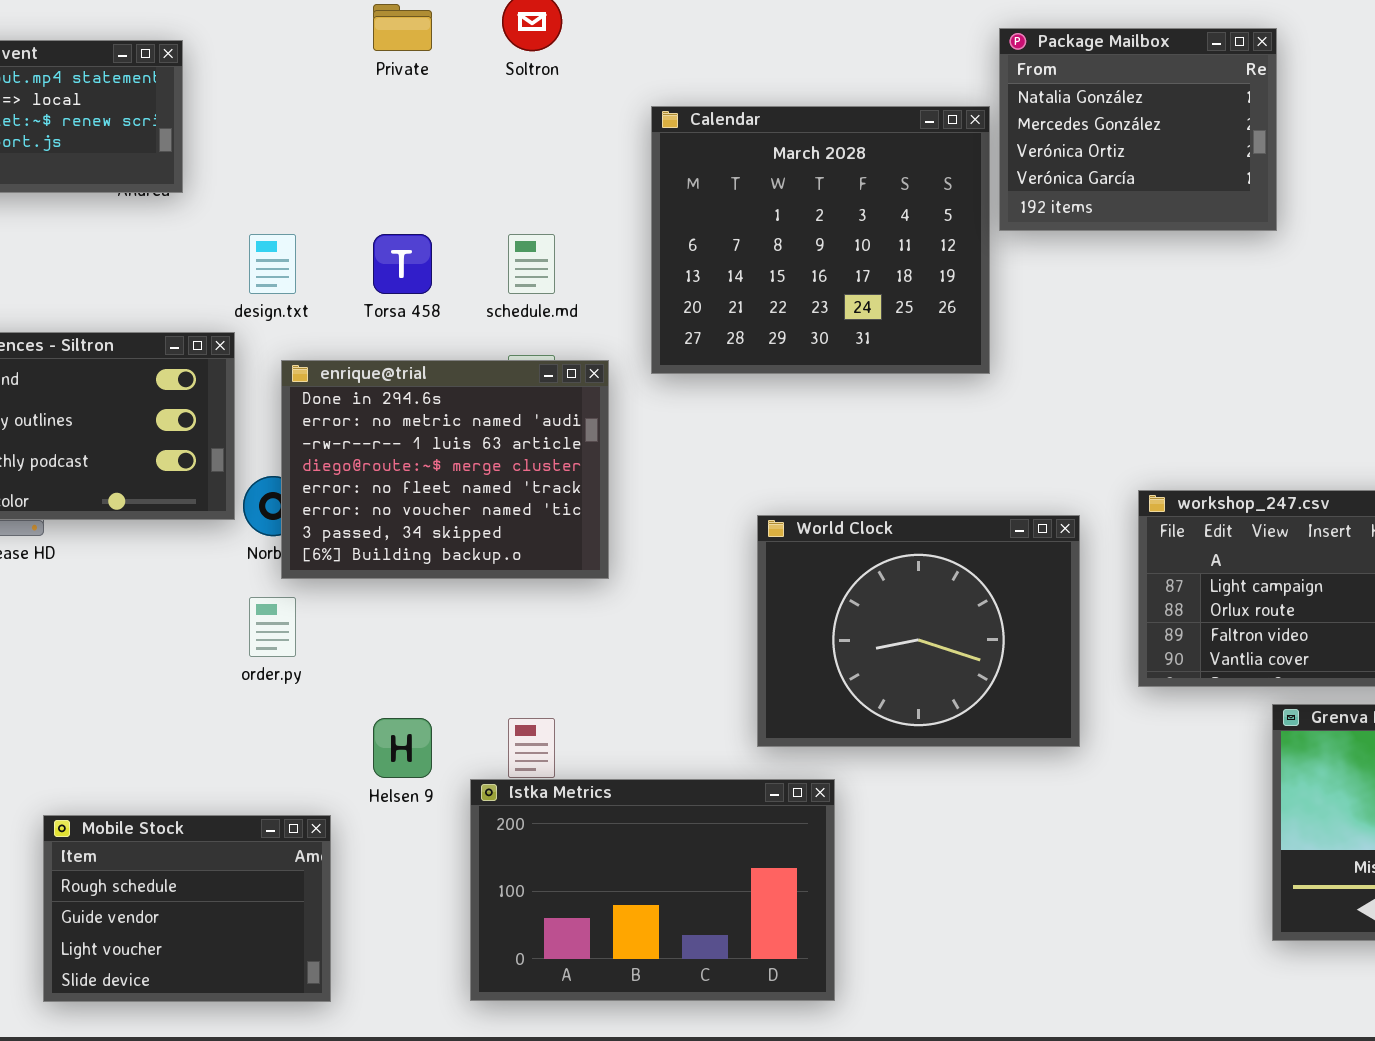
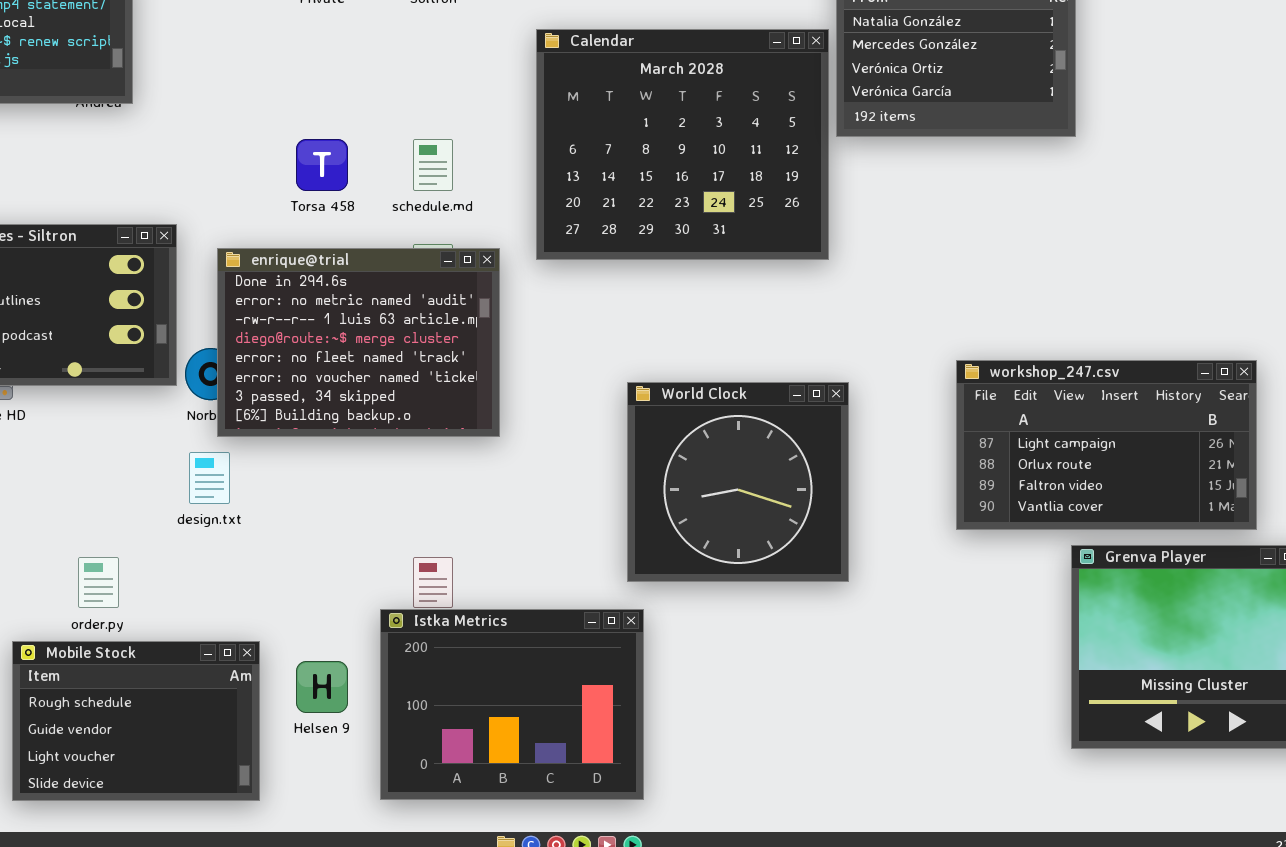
design.txt: [249,234,296,294] -> [189,452,230,504], moved
World Clock: [757,515,1080,747] -> [627,382,849,582], resized
order.py: [249,597,296,657] -> [78,557,119,608], moved
Helsen 9: [373,718,432,778] -> [296,661,348,713], moved
Istka Metrics: [470,779,835,1001] -> [380,609,644,800], resized

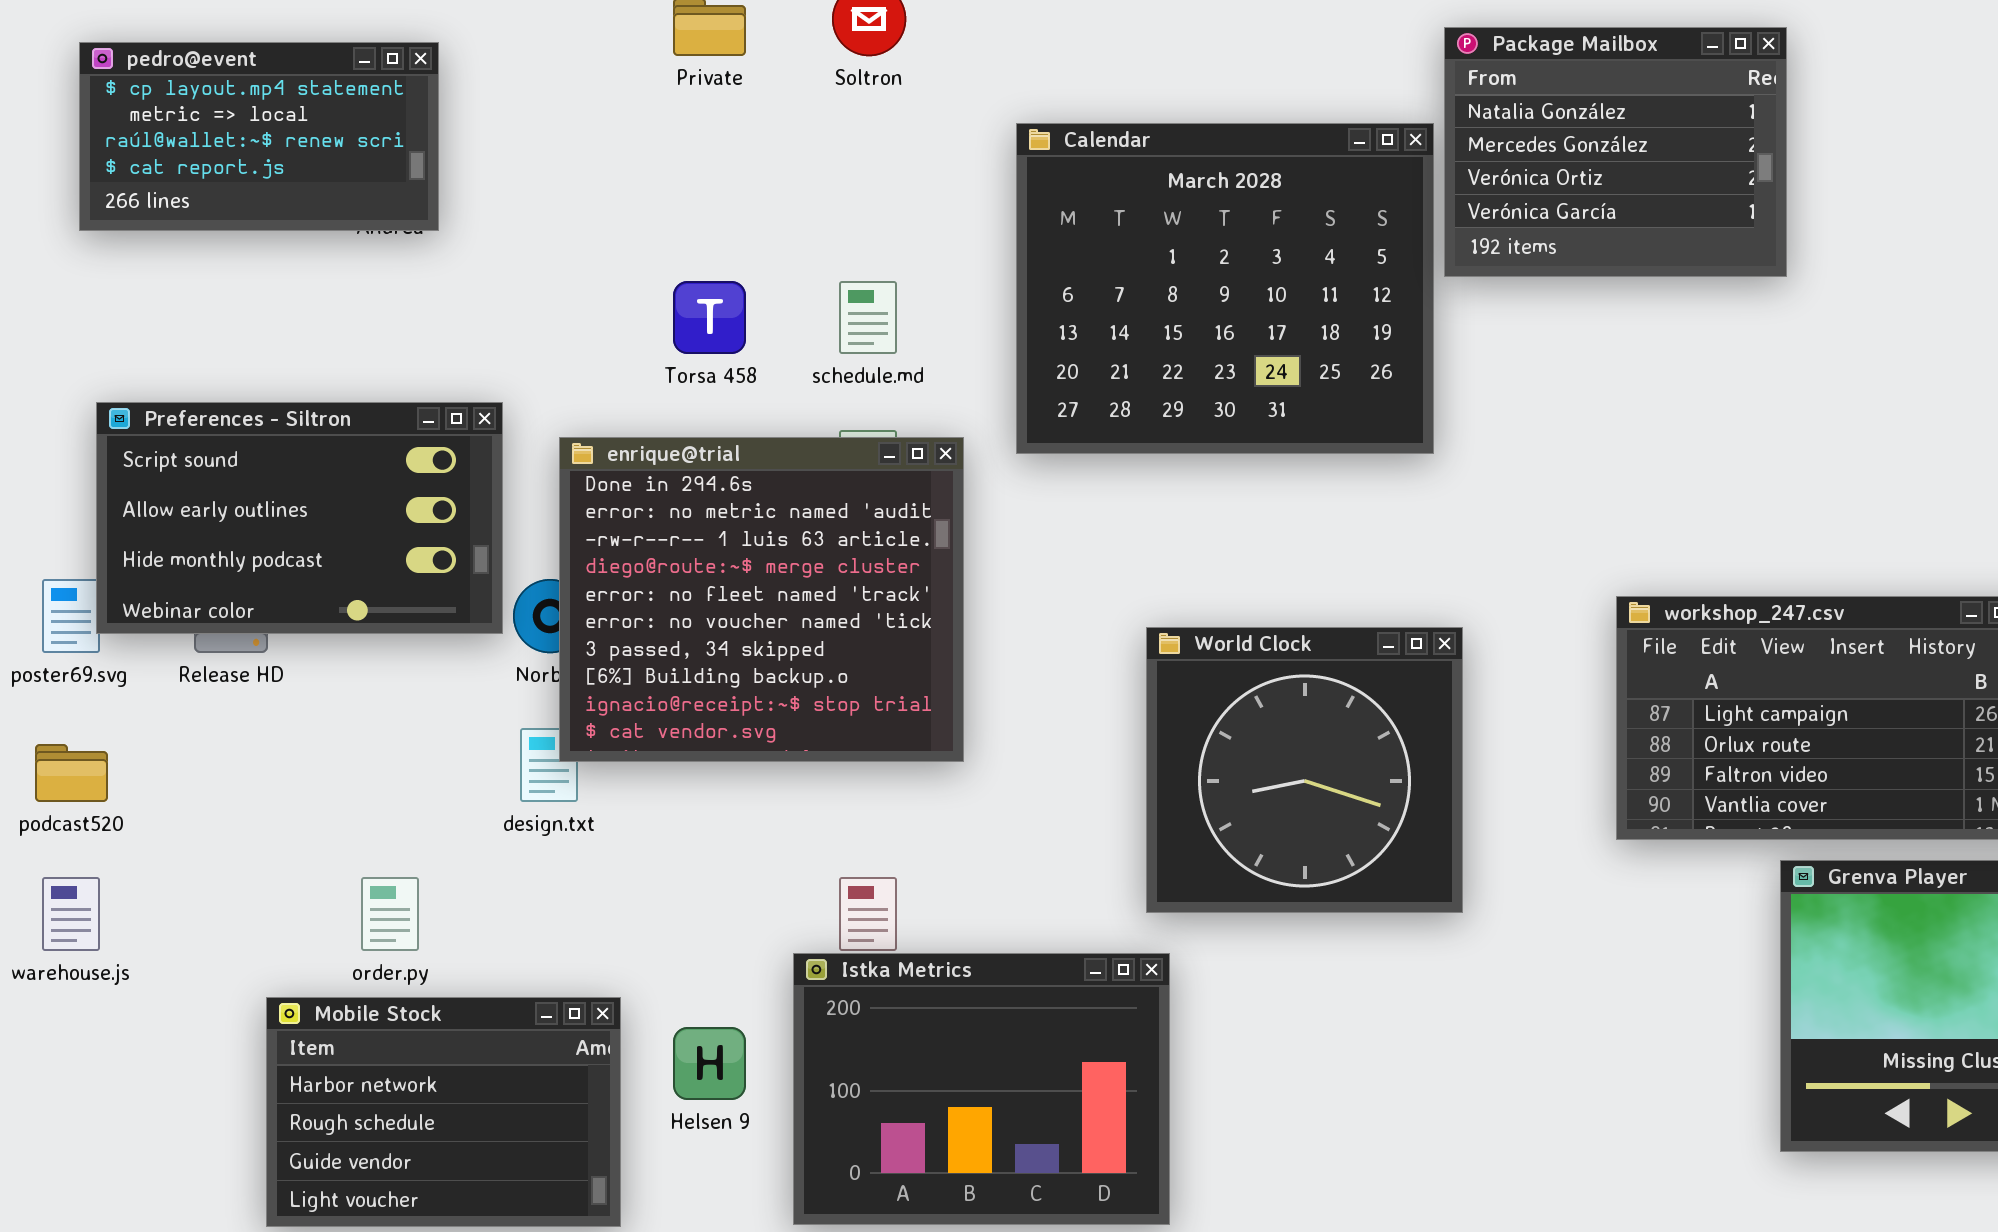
enrique@trial: [217,248,500,437] -> [559,437,964,762], resized
Mobile Stock: [12,641,260,801] -> [266,997,621,1227], scrolled up 1 row

